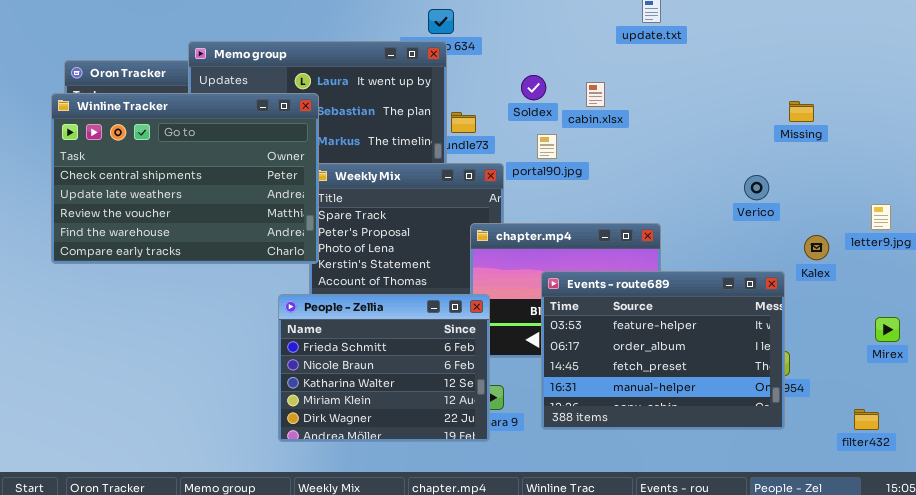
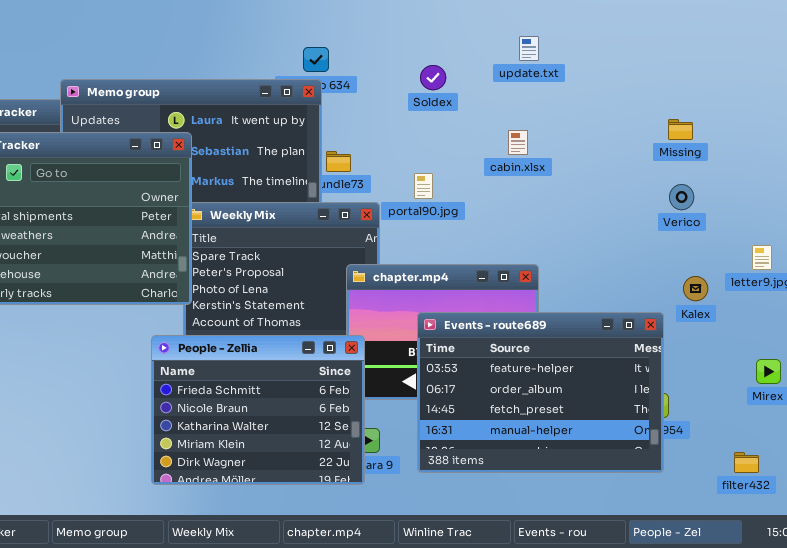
Soldex: [521,75,546,100] -> [420,65,446,90], moved
cabin.xlsx: [586,82,605,107] -> [508,130,528,155], moved
Missing: [789,101,814,122] -> [668,119,693,140], moved
Verico: [744,175,769,200] -> [669,184,694,210], moved

